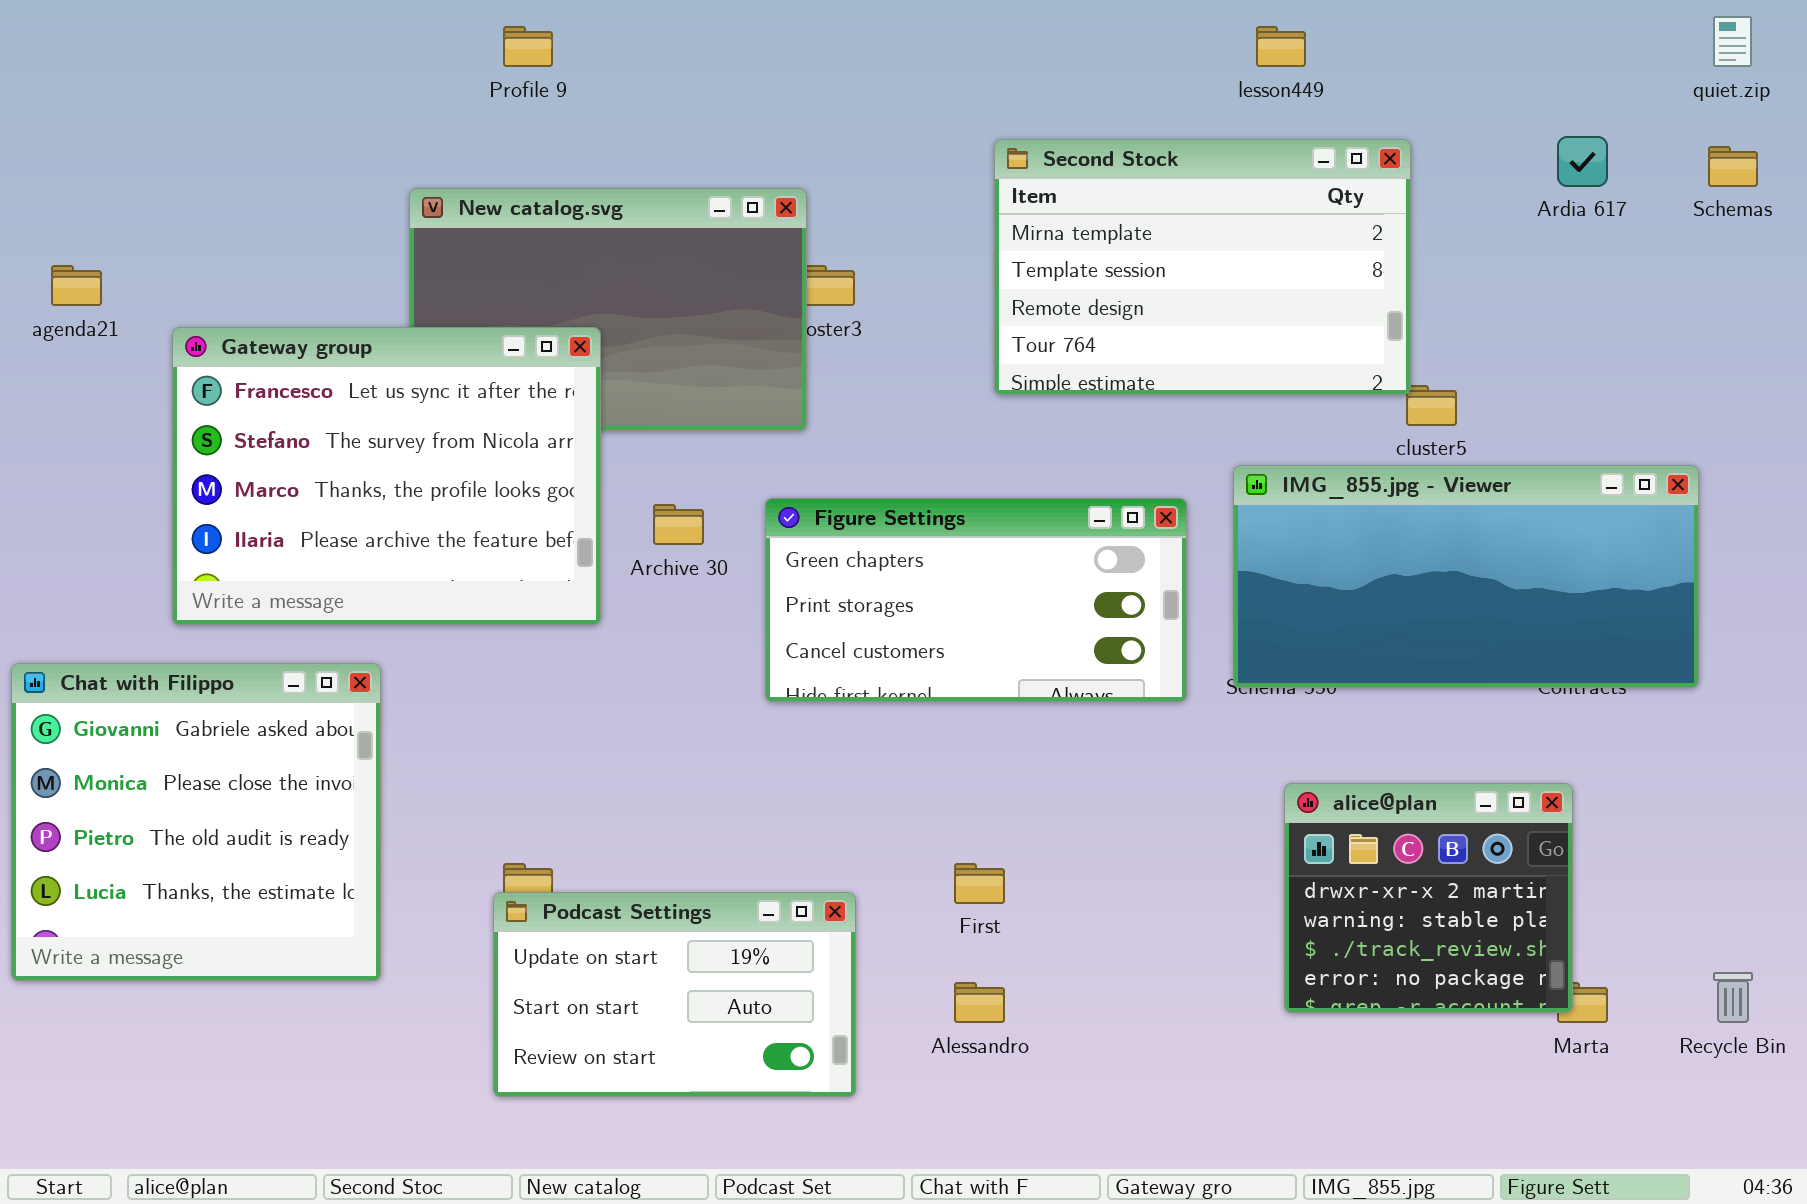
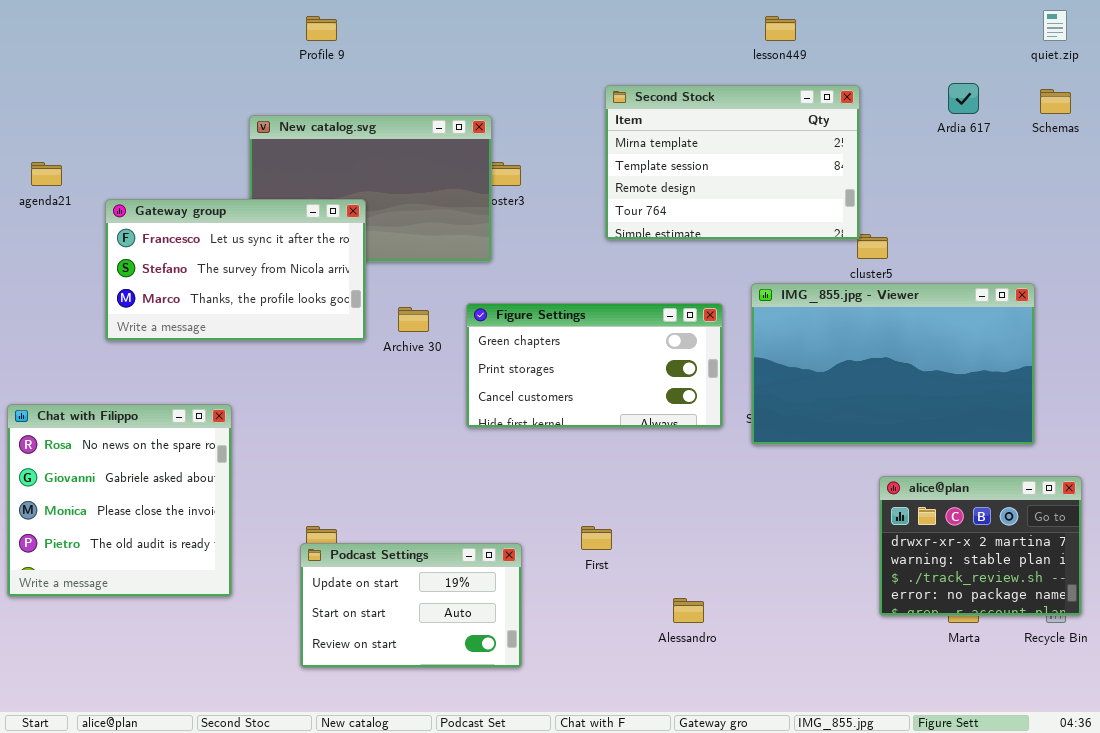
Gateway group: [172,327,601,625] -> [105,199,366,341], resized
IMG_855.jpg - Viewer: [1233,465,1699,688] -> [751,283,1035,445], resized
Chat with Filippo: [11,663,381,981] -> [7,404,232,597], scrolled up 1 row
alice@plan: [1284,783,1573,1013] -> [879,476,1082,616], moved, resized
Alessandro: [954,982,1005,1023] -> [673,598,704,623], moved

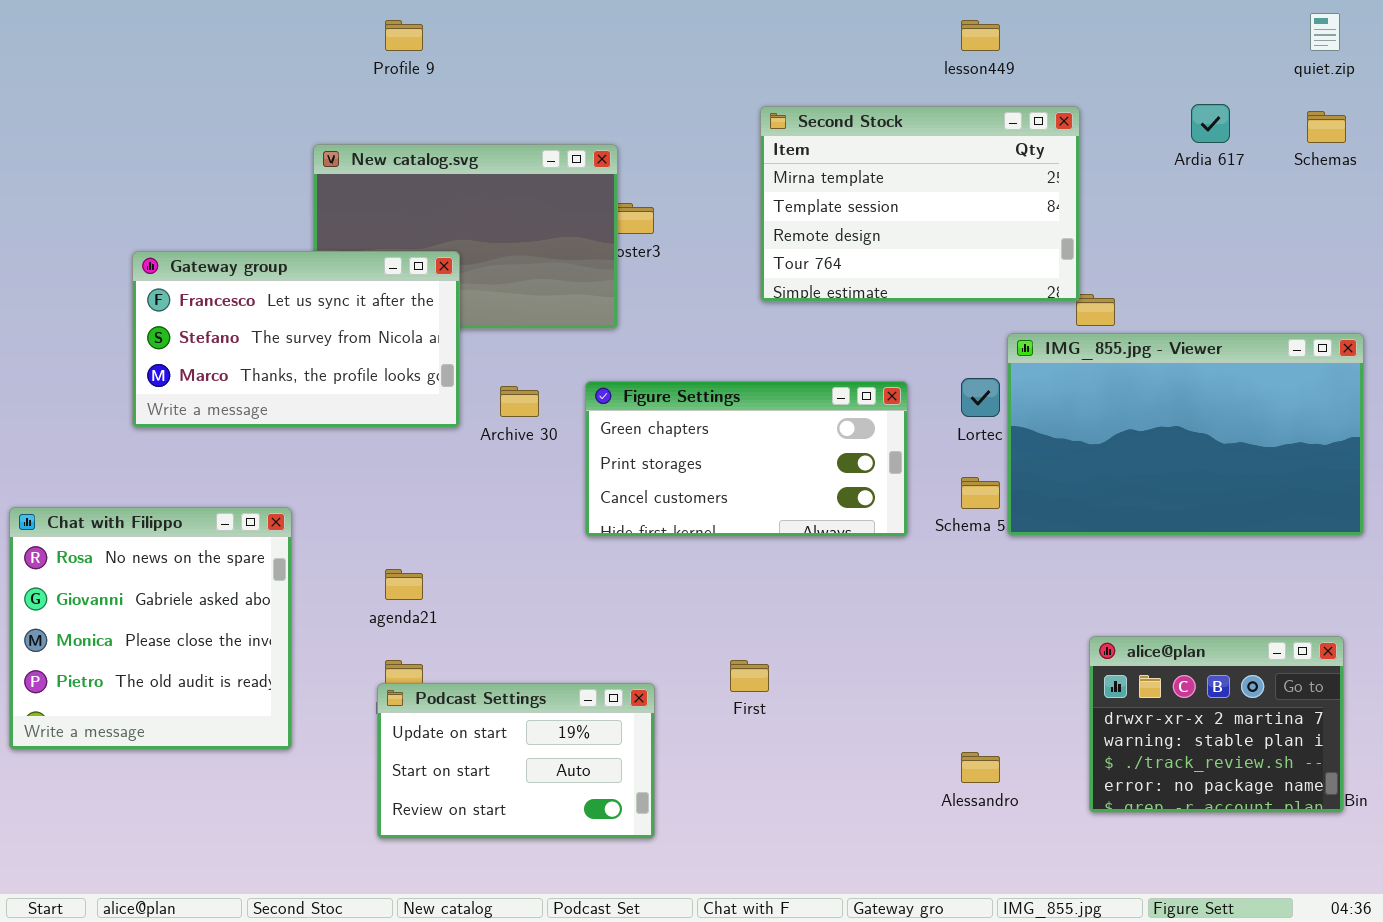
agenda21: [31,162,62,186] -> [385,569,423,600], moved
IMG_855.jpg - Viewer: [751,283,1035,445] -> [1007,333,1364,536], moved
alice@plan: [879,476,1082,616] -> [1089,636,1344,813], moved
Alessandro: [673,598,704,623] -> [961,752,1000,783], moved

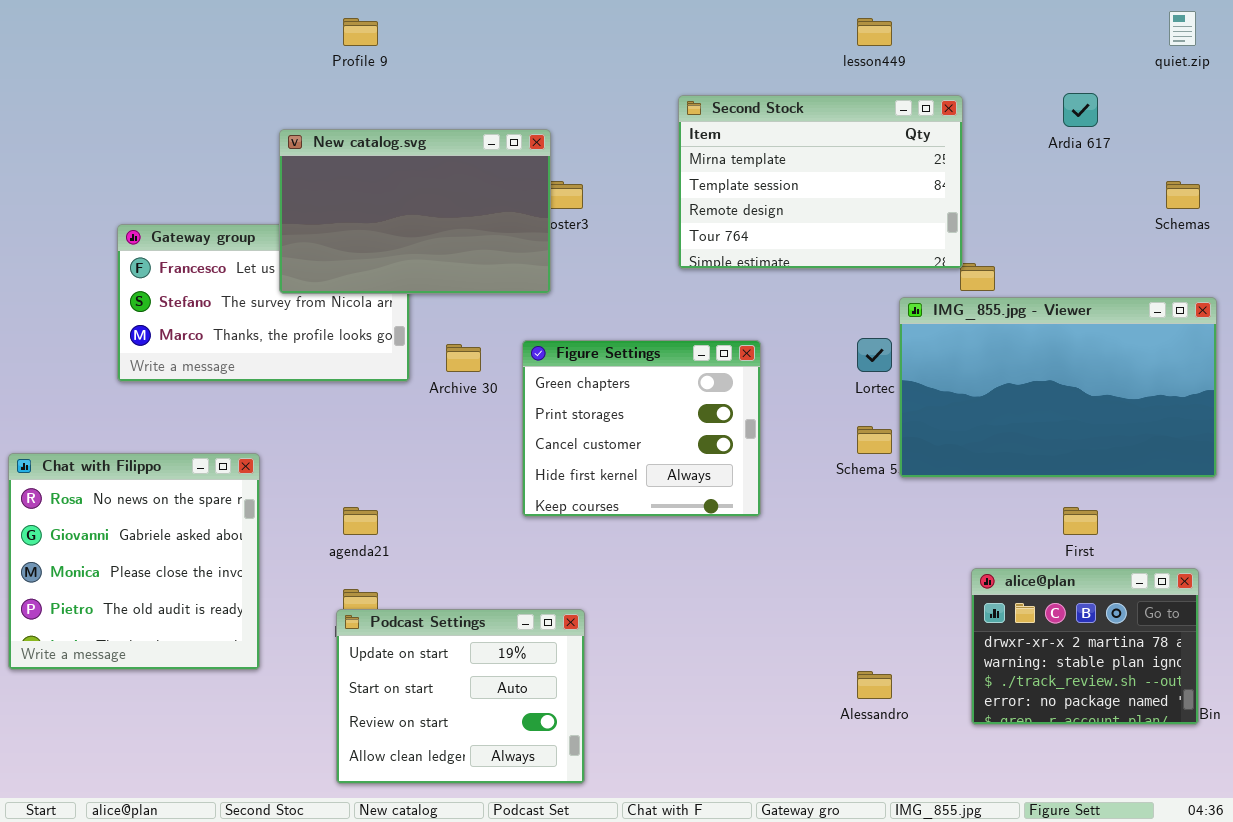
Schemas: [1307,111,1346,143] -> [1166,181,1200,209], moved
New catalog.svg: [313,144,618,329] -> [279,129,551,294], raised
Figure Settings: [585,381,908,537] -> [522,340,761,517], resized
First: [730,660,769,692] -> [1063,507,1098,535], moved
Podcast Settings: [377,683,655,839] -> [336,609,585,784], resized

